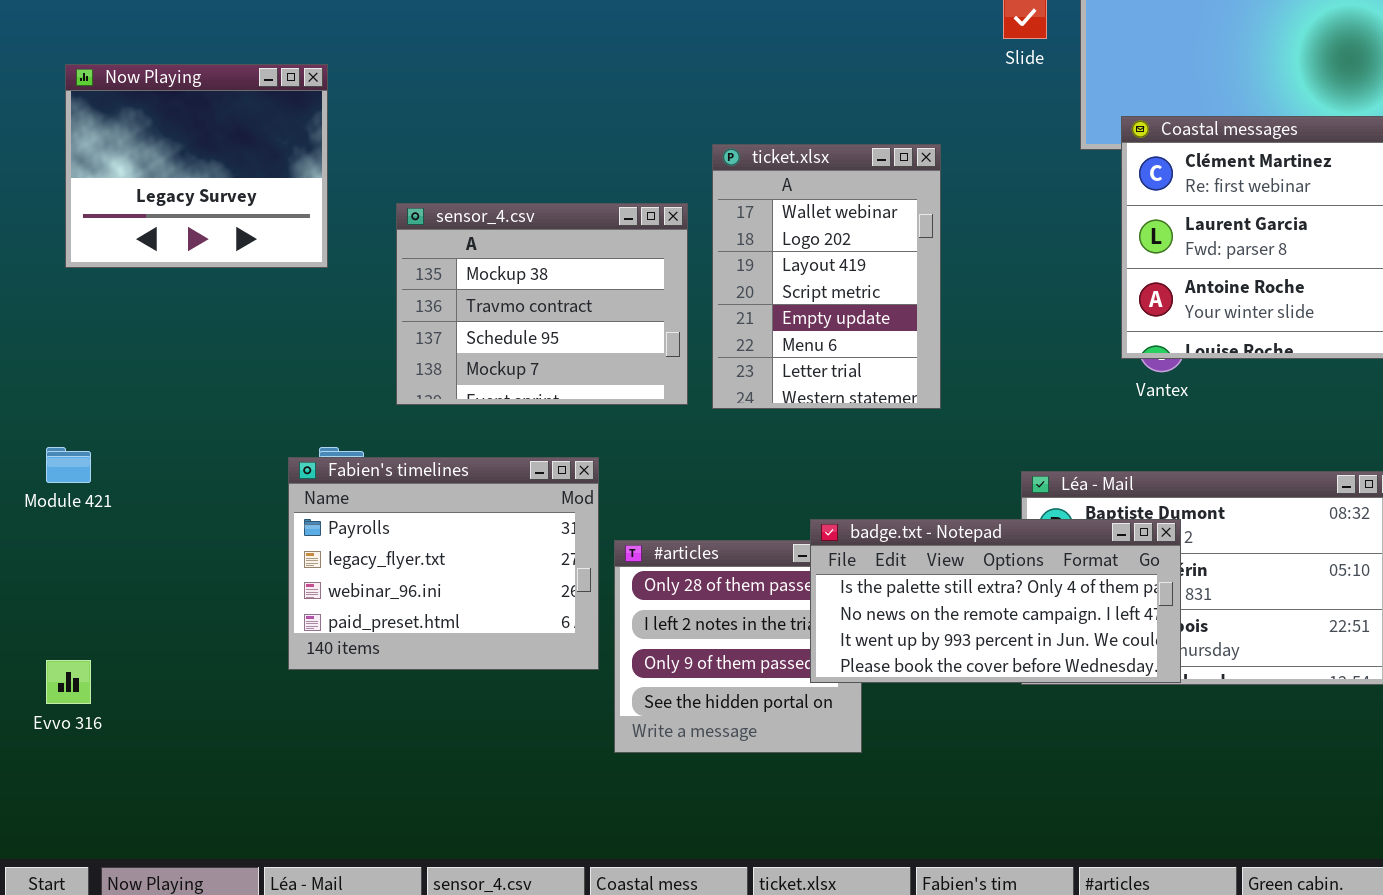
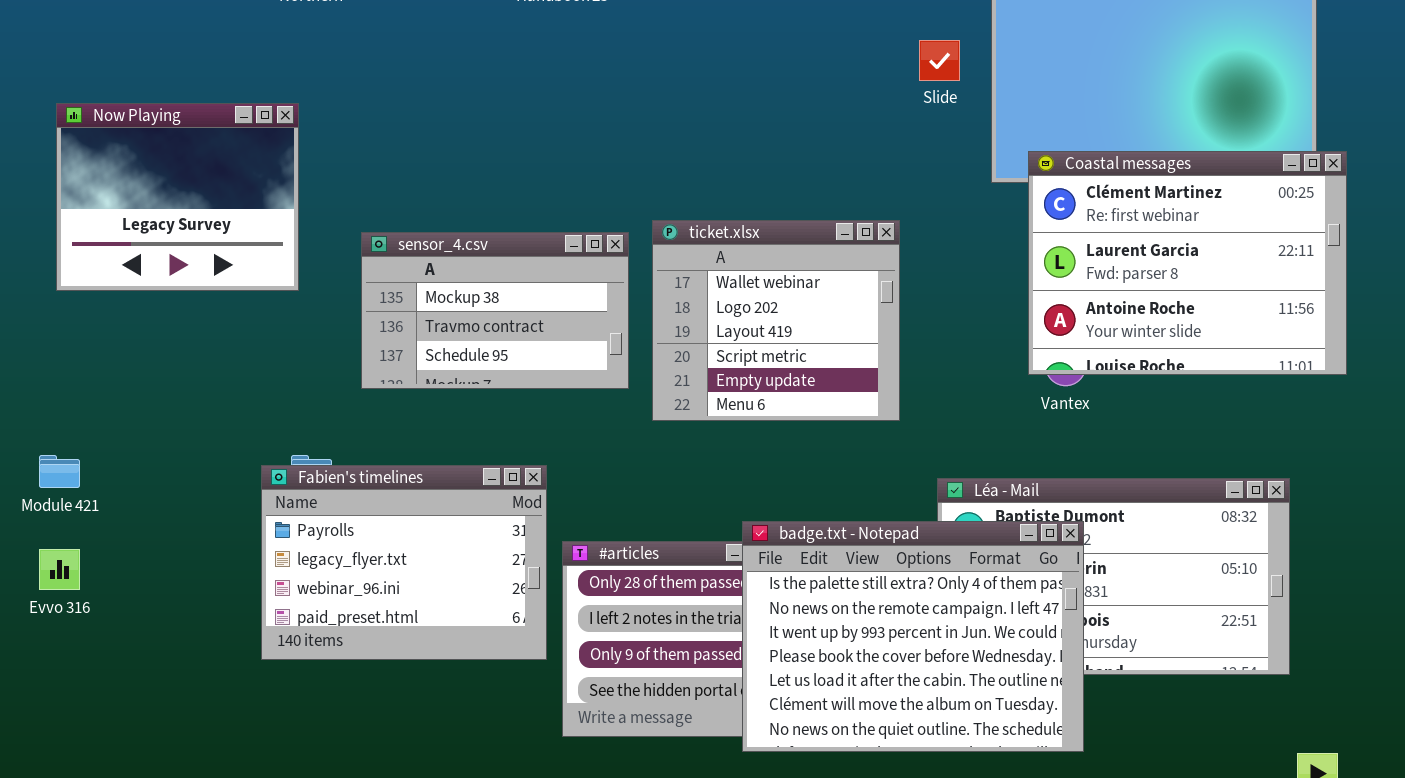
ticket.xlsx: [712,144,941,409] -> [652,220,900,421], resized
sensor_4.csv: [396,203,688,405] -> [361,232,629,389], resized
badge.txt - Notepad: [810,519,1181,683] -> [742,521,1084,752], resized
Evvo 316: [46,660,91,704] -> [39,549,80,590], moved

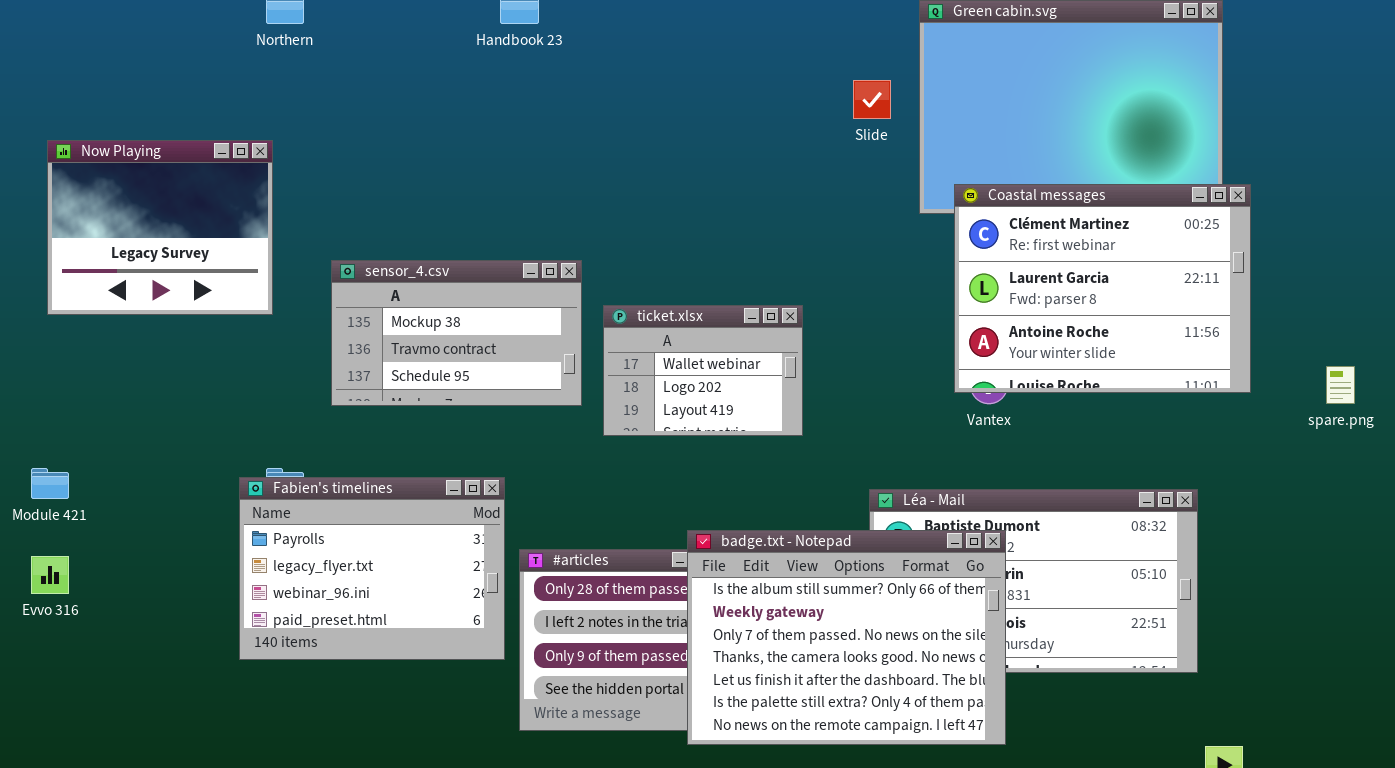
ticket.xlsx: [652,220,900,421] -> [603,305,803,436], resized
badge.txt - Notepad: [742,521,1084,752] -> [687,530,1006,745], scrolled up 5 rows

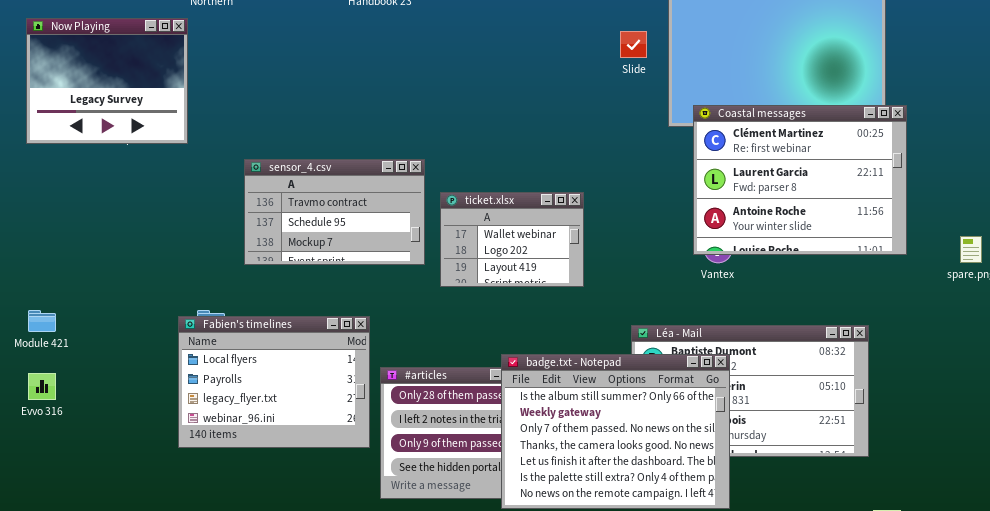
Now Playing: [47,140,273,315] -> [26,18,188,144], moved
sensor_4.csv: [331,260,582,406] -> [244,159,425,265], scrolled down 1 row
Fabien's timelines: [239,477,505,660] -> [178,316,370,448], scrolled up 1 row

